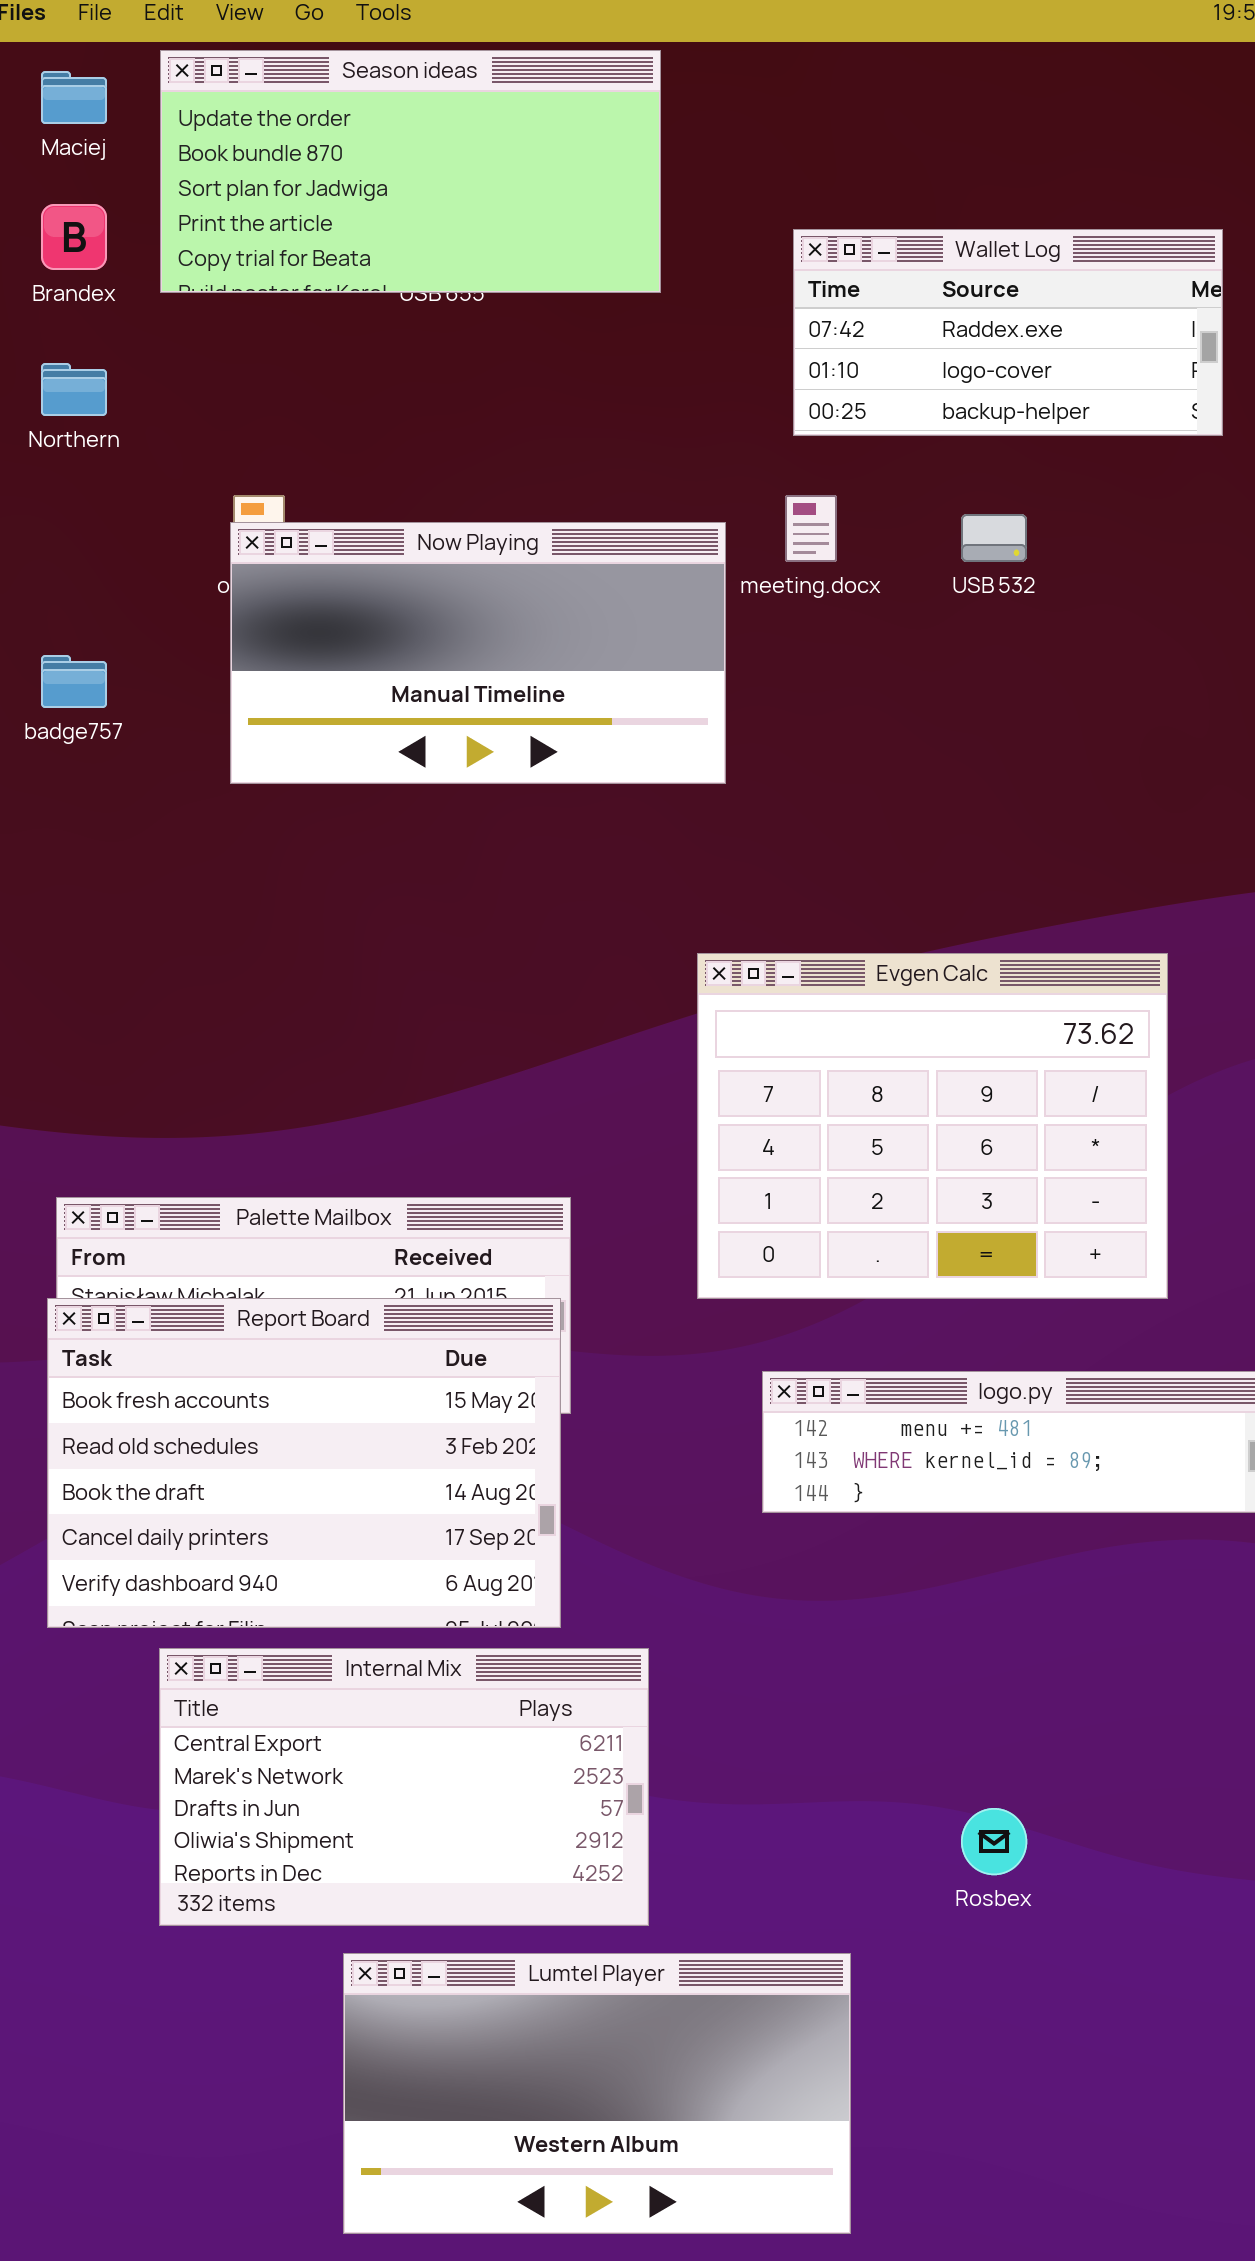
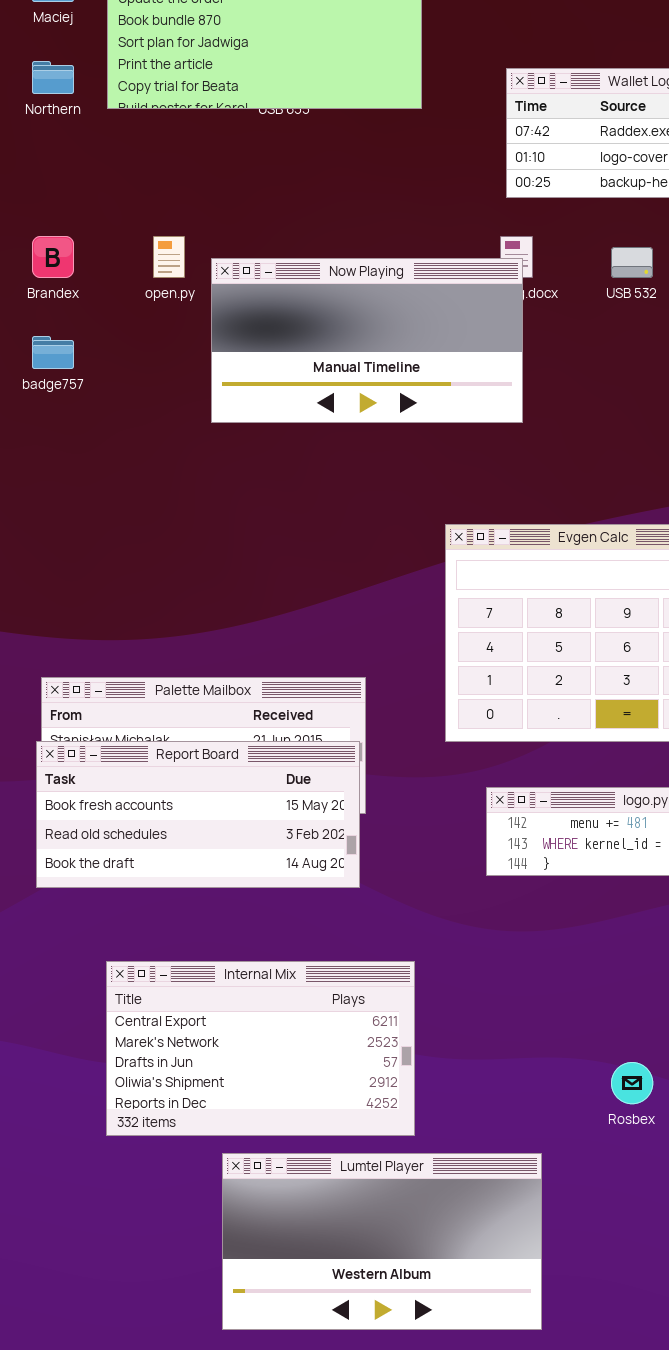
Brandex: [41,204,107,270] -> [32,236,74,278], moved
Northern: [41,363,107,416] -> [32,61,74,94], moved
Now Playing: [230,522,726,784] -> [211,258,523,423], moved
Report Board: [47,1298,561,1628] -> [36,741,360,888], resized

